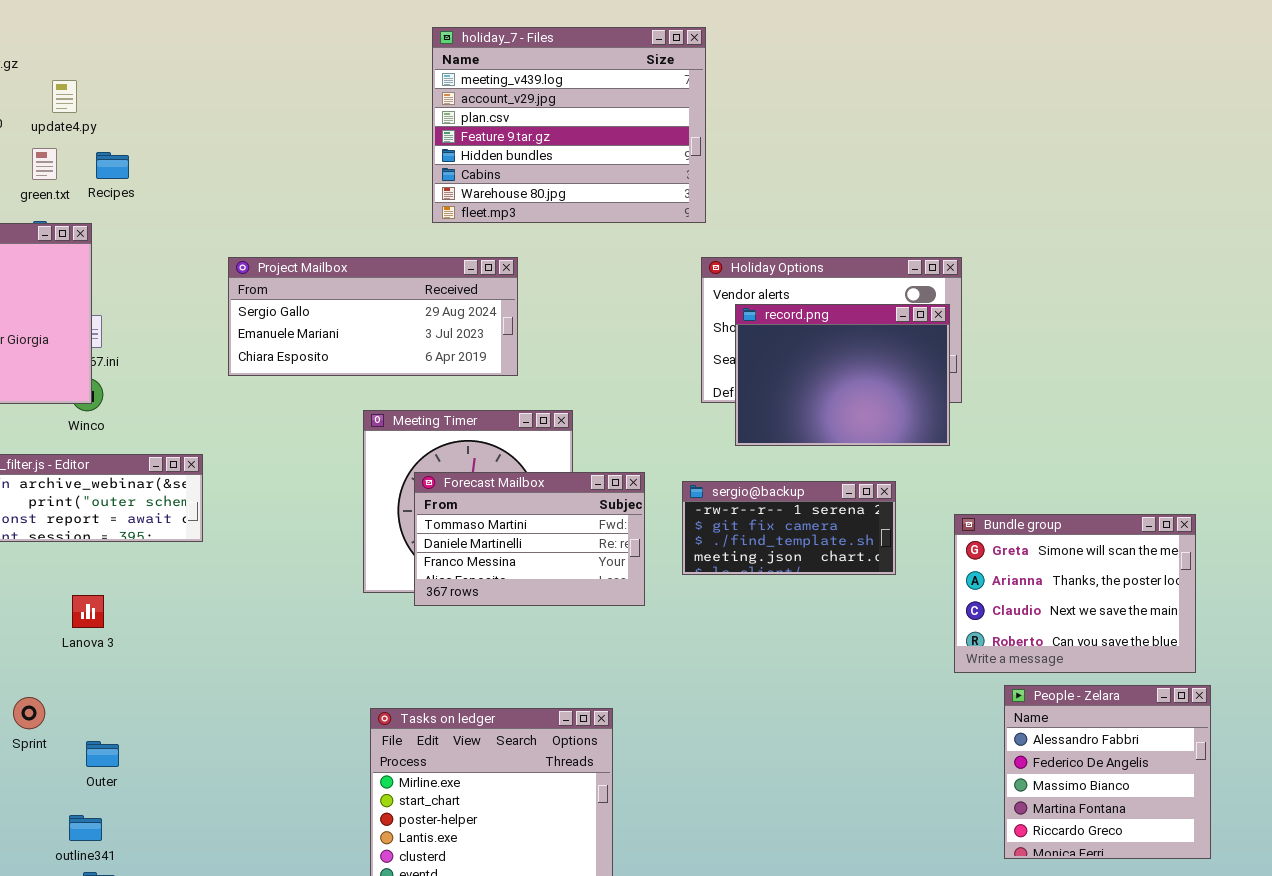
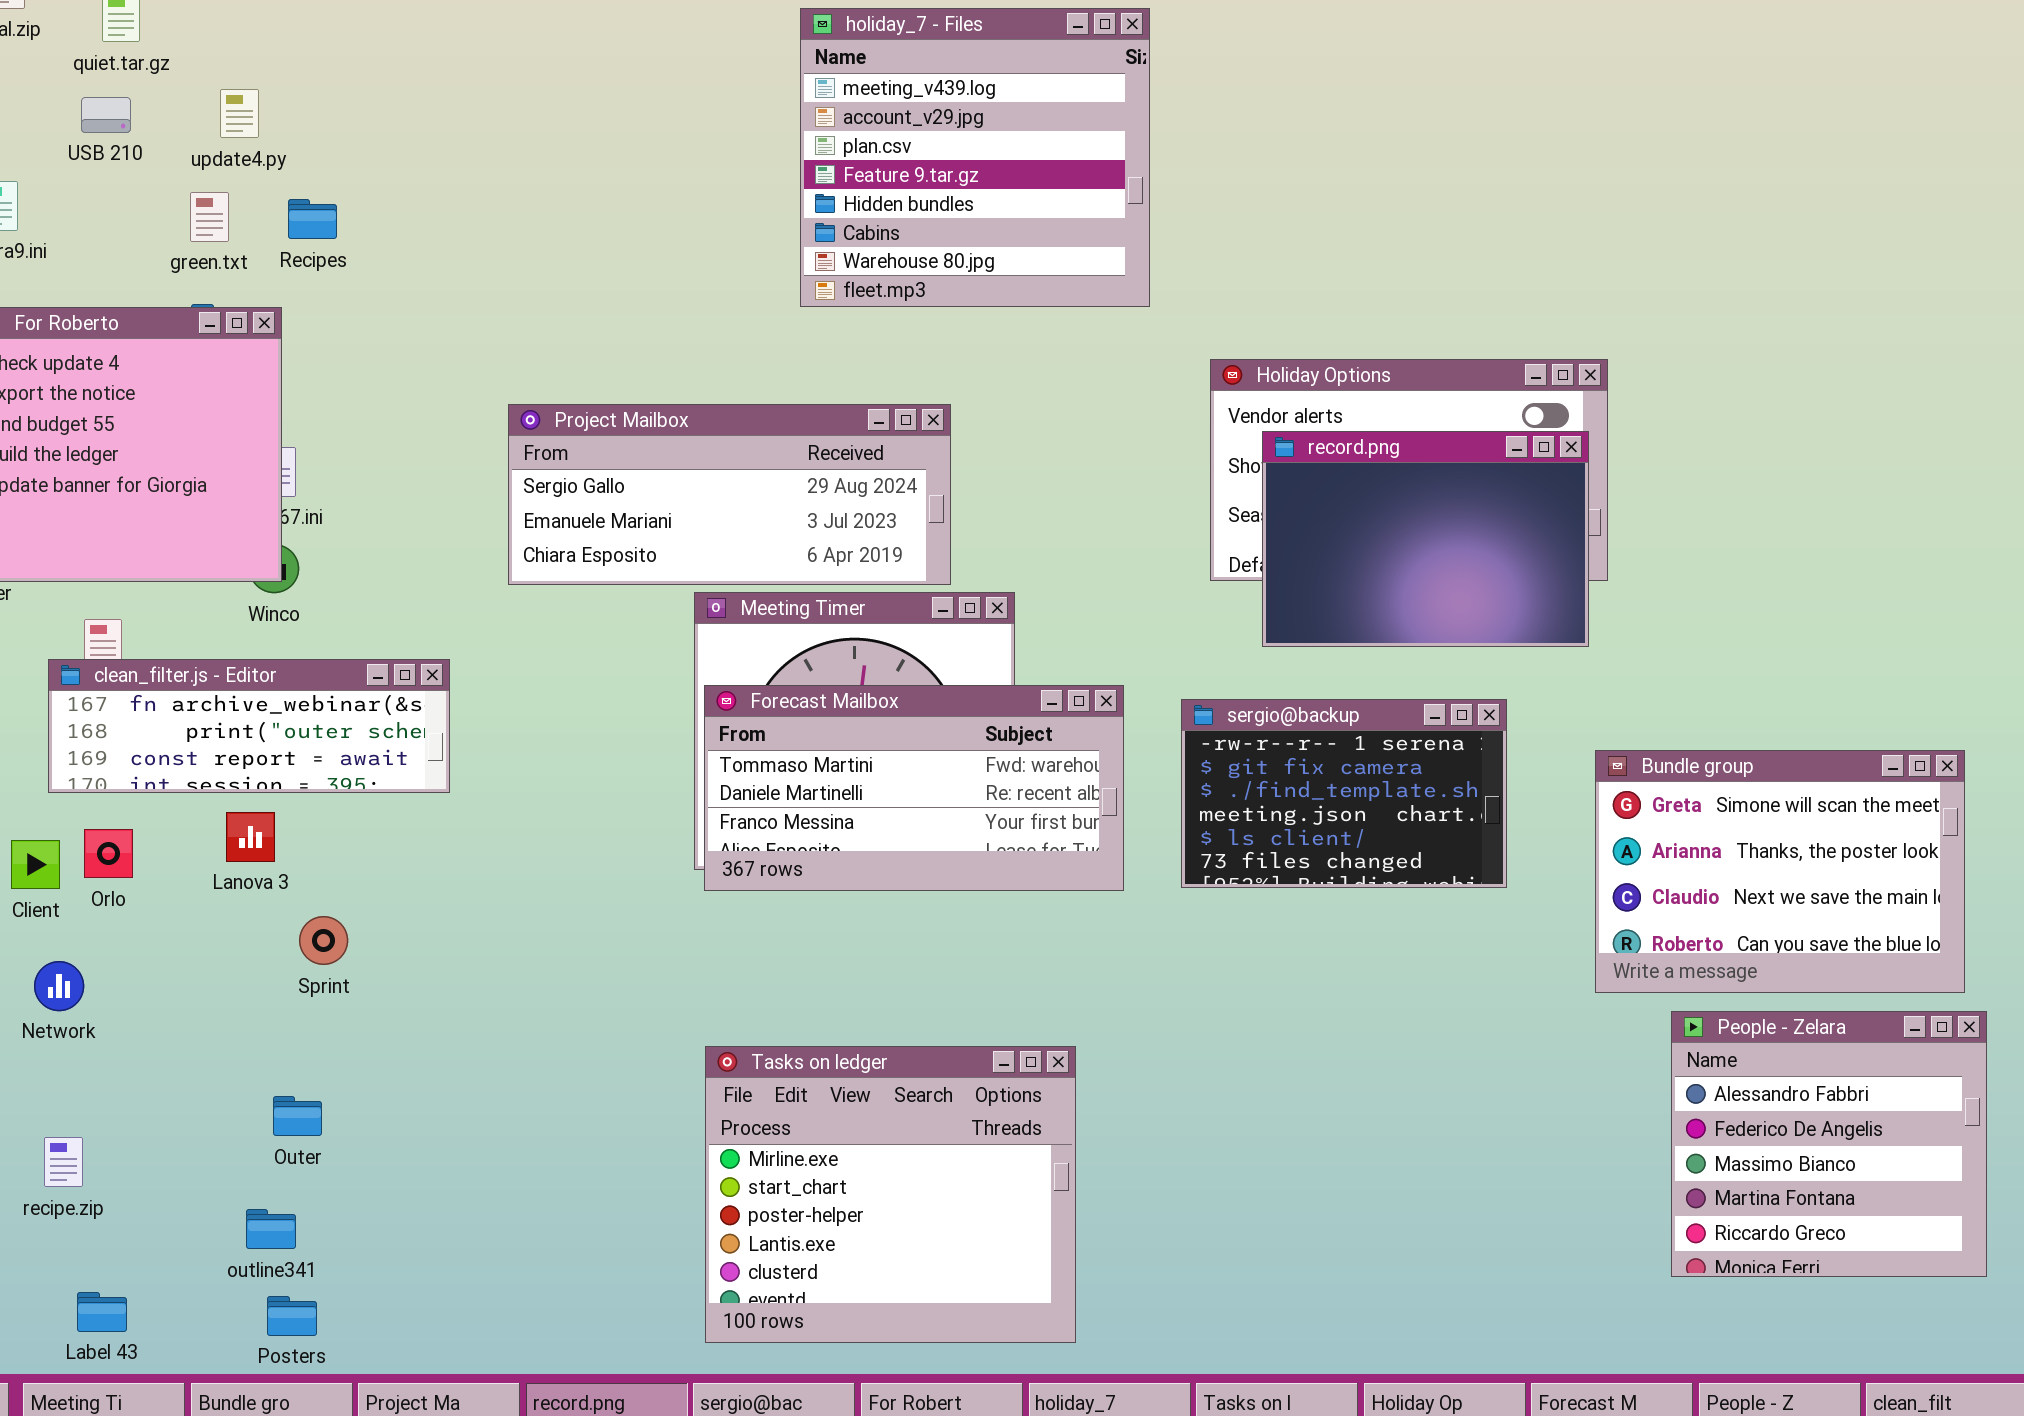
holiday_7 - Files: [432,27,706,223] -> [800,8,1150,307], resized
Project Mailbox: [228,257,518,376] -> [508,404,951,585], moved
Forecast Mailbox: [414,472,645,606] -> [704,685,1124,891], resized
sergio@backup: [682,481,896,575] -> [1181,699,1507,888], resized
Lanova 3: [72,595,104,628] -> [226,812,275,862], moved
Sprint: [13,697,45,729] -> [299,916,348,965], moved

